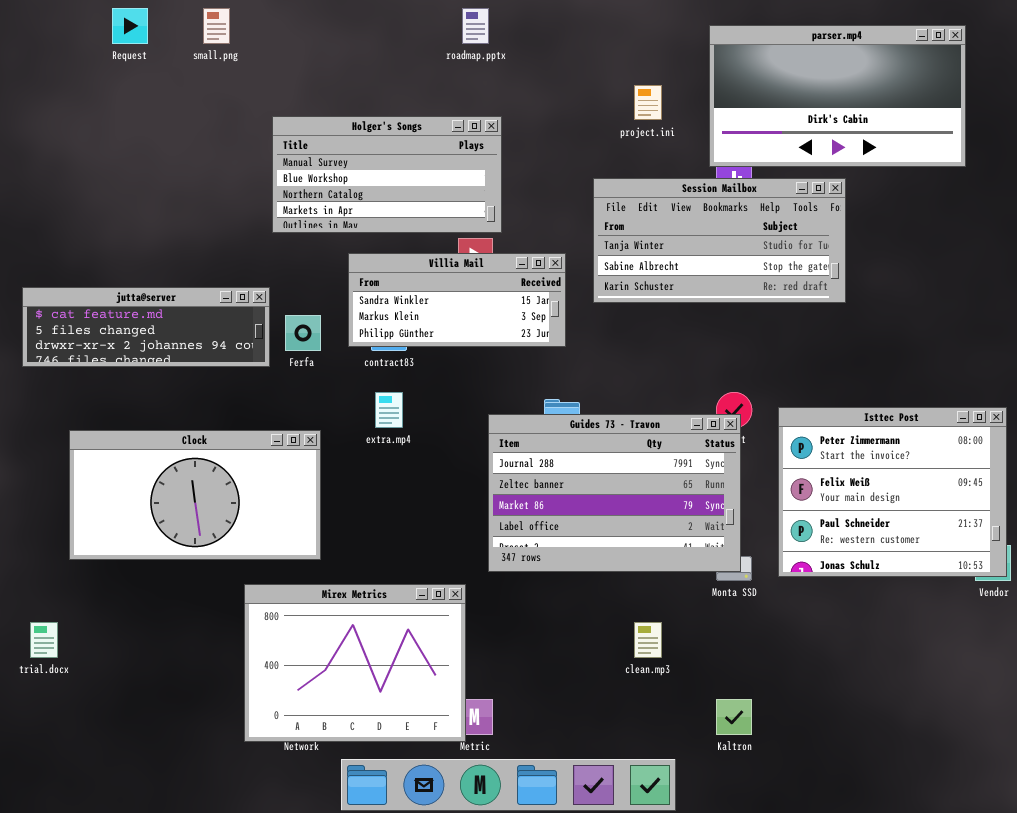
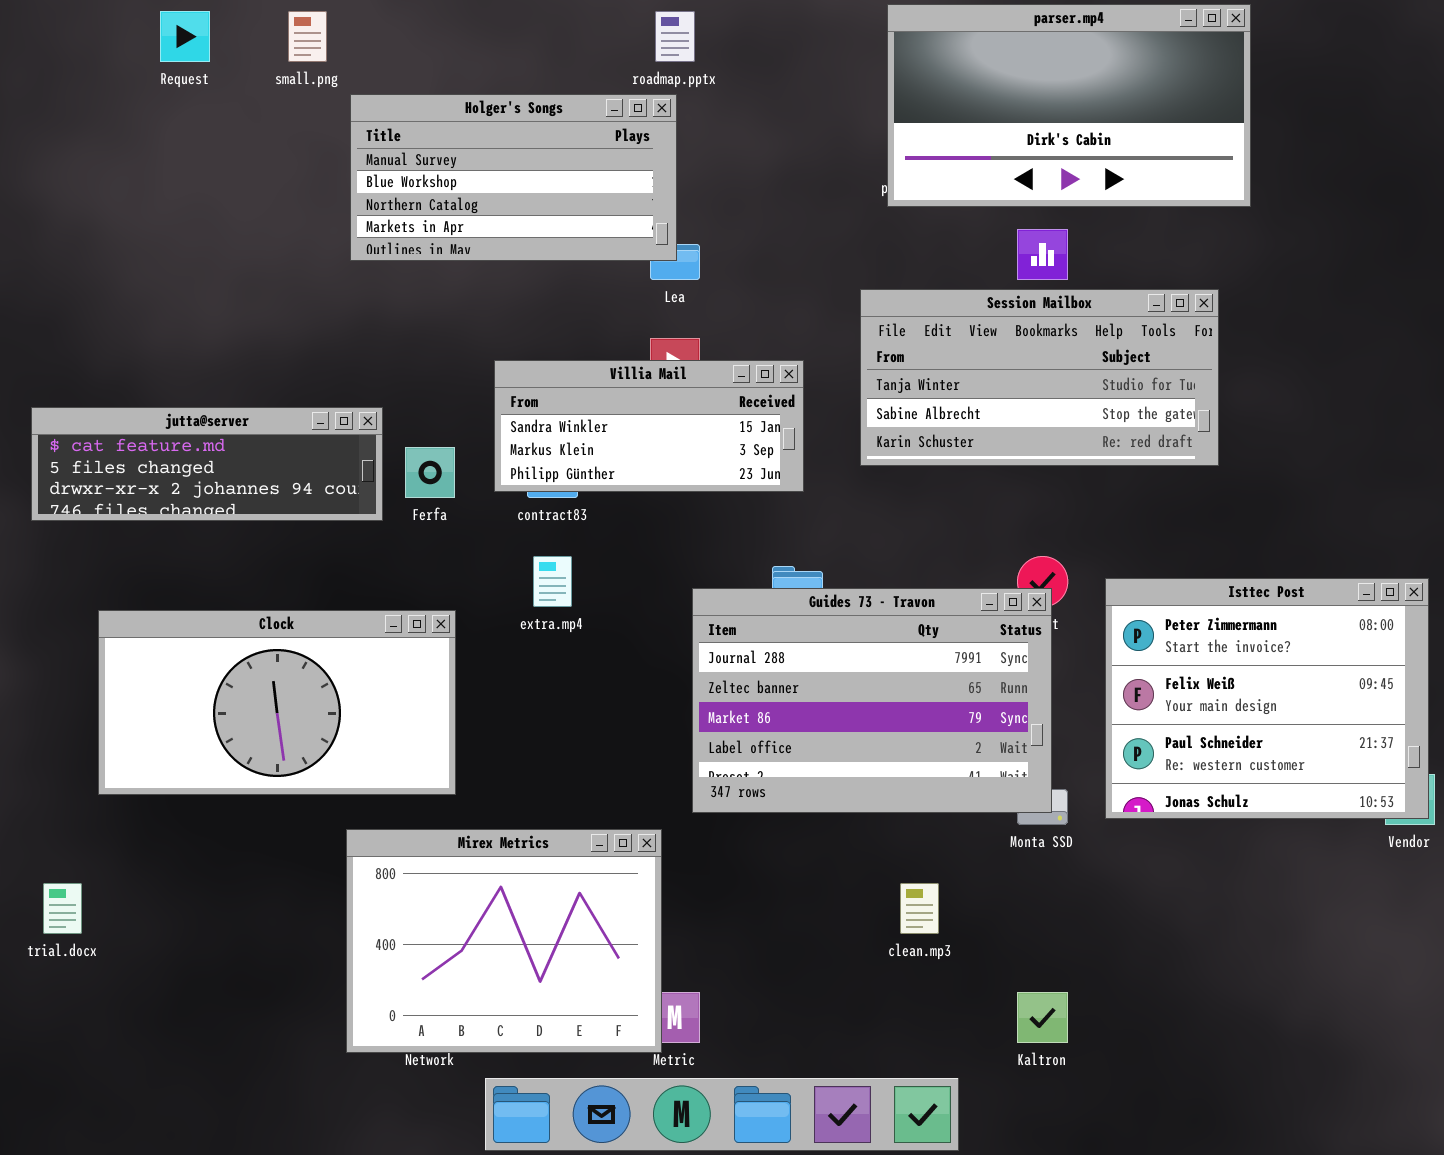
parser.mp4: [709,25,966,167] -> [887,4,1251,207], moved
Holger's Songs: [272,116,502,233] -> [350,94,677,261], moved
Session Mailbox: [593,178,846,303] -> [860,289,1219,466], moved

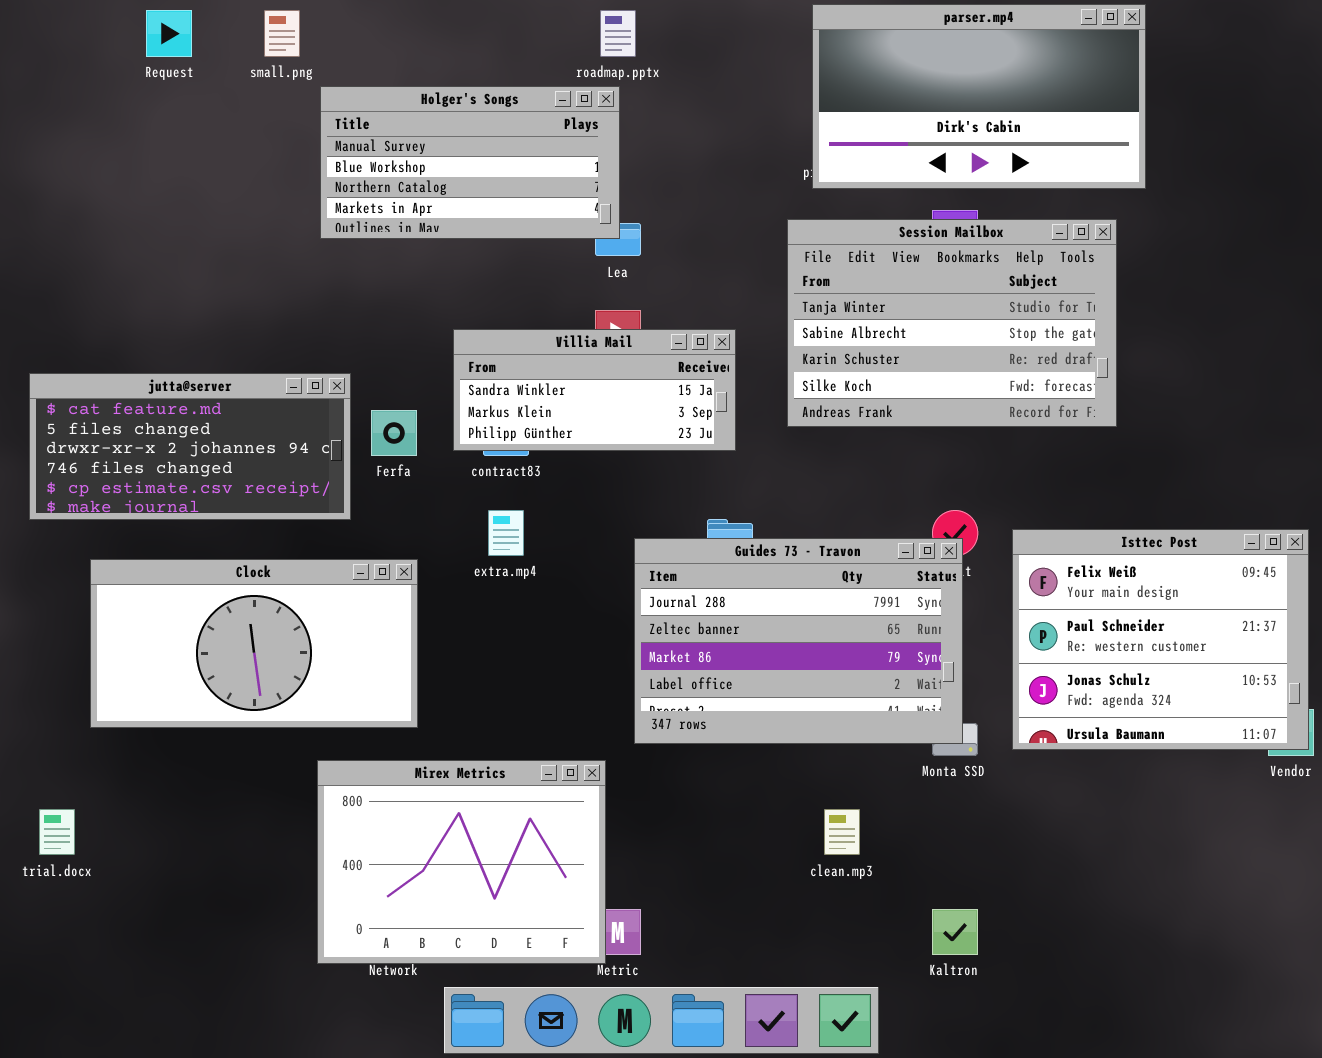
Session Mailbox: [860,289,1219,466] -> [787,219,1117,427], resized
jutta@server: [31,407,383,521] -> [29,373,351,520], resized
Isttec Post: [1105,578,1429,819] -> [1012,529,1309,750], scrolled down 1 row

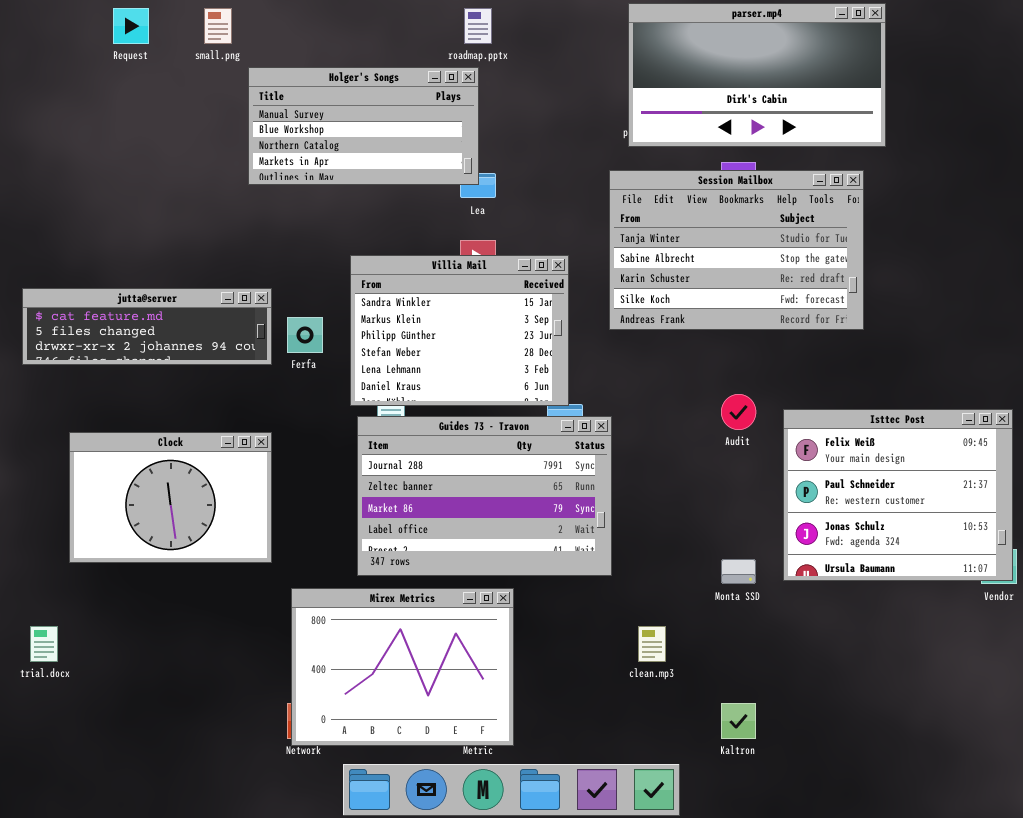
Villia Mail: [453,329,736,451] -> [350,255,569,406], resized
jutta@server: [29,373,351,520] -> [22,288,272,365], resized
Guides 73 - Travon: [634,538,963,744] -> [357,416,612,576], moved
Clock: [90,559,418,728] -> [69,432,272,563], resized
Mirex Metrics: [317,760,606,964] -> [291,588,514,746], moved

